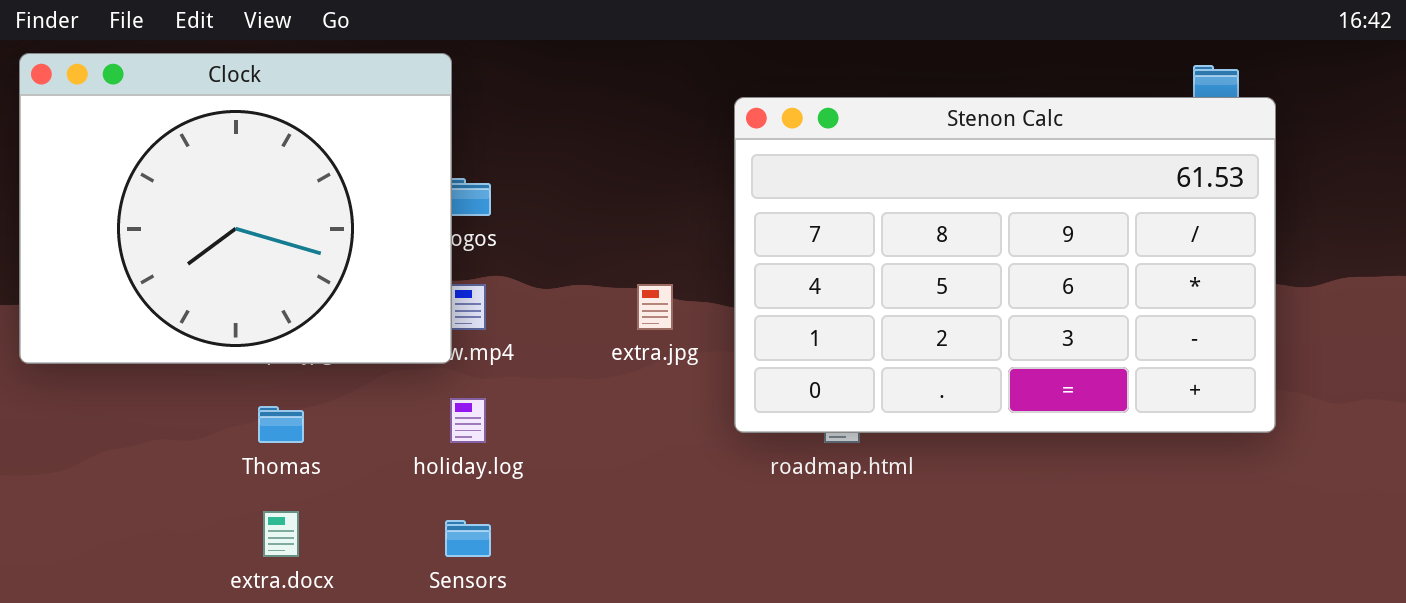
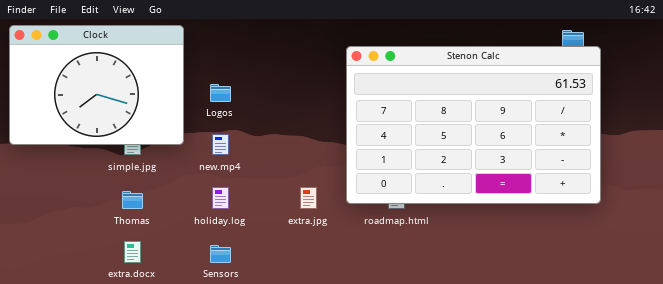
Clock: [19,53,452,364] -> [9,25,184,145], resized
extra.jpg: [637,284,673,330] -> [300,187,317,209], moved

